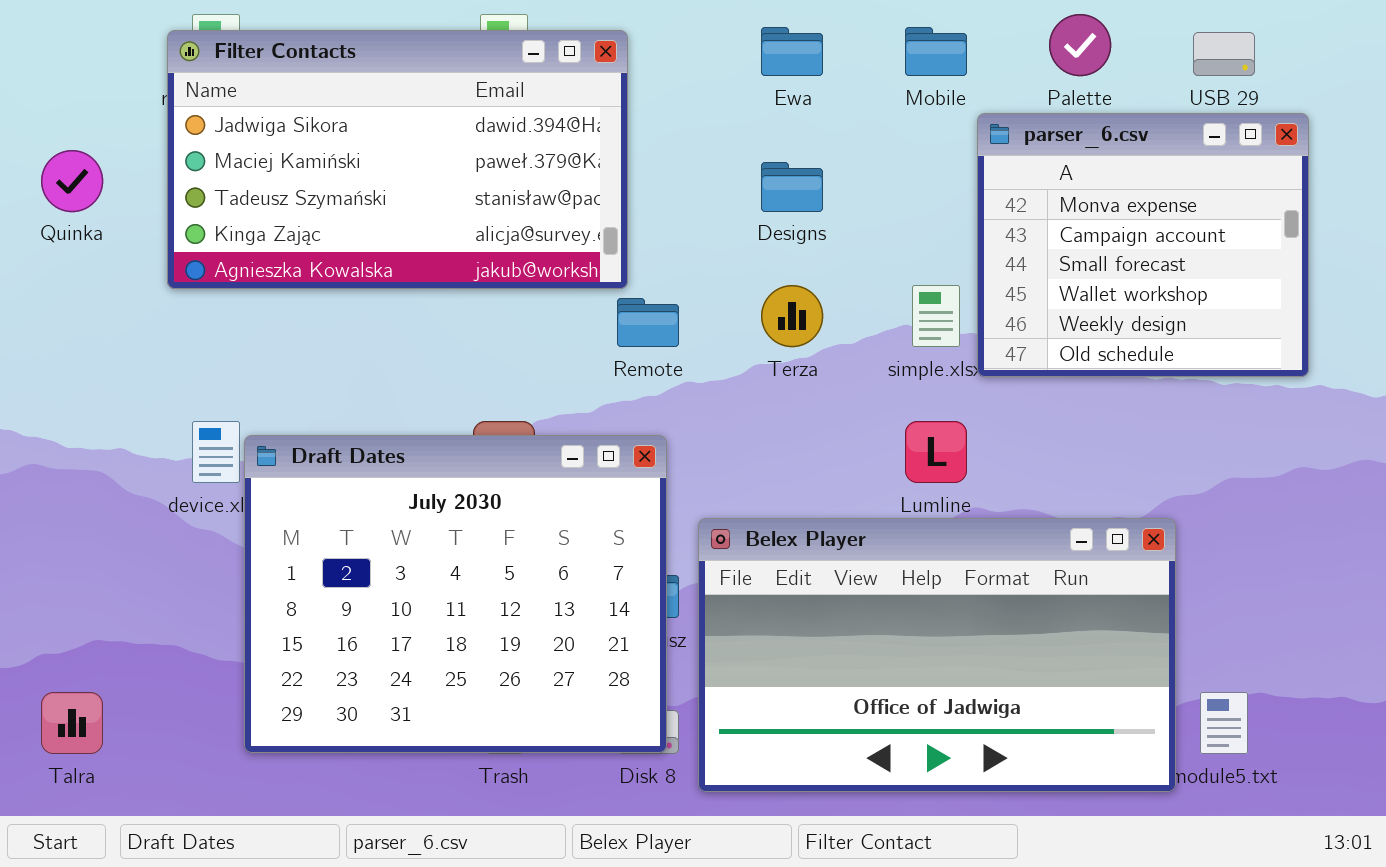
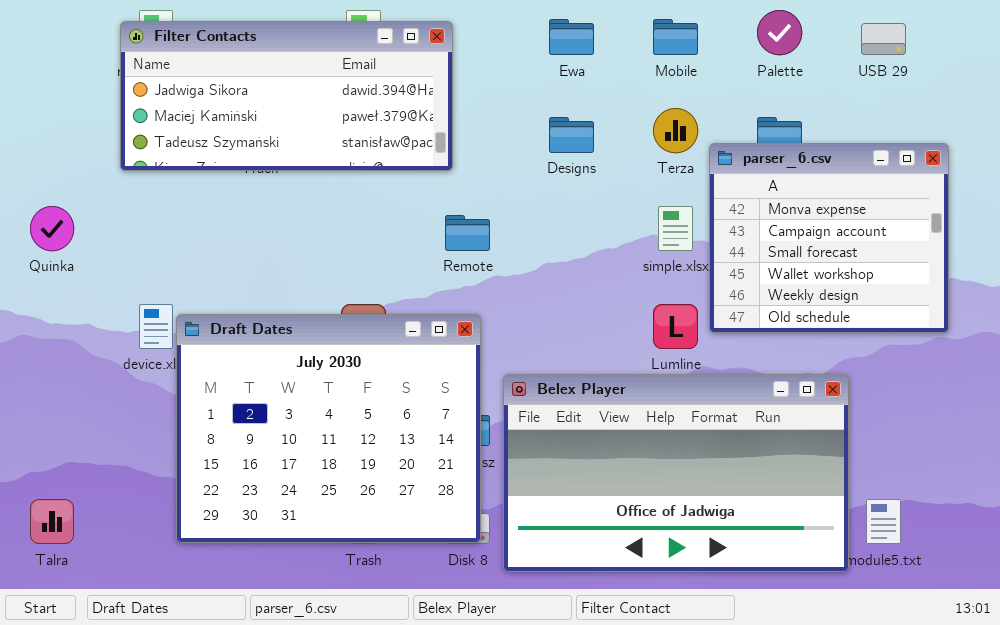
Filter Contacts: [167,30,628,289] -> [120,21,453,171], resized
parser_6.csv: [977,113,1309,377] -> [709,143,949,333], moved
Quinka: [41,150,103,212] -> [30,206,74,251], moved
Terza: [761,285,823,347] -> [653,108,698,153], moved

